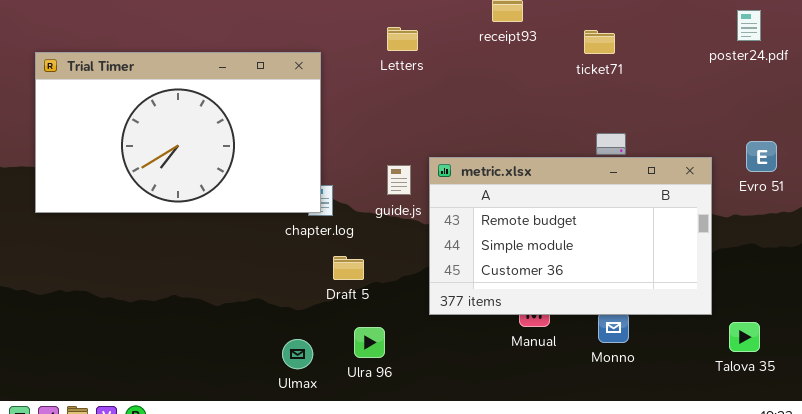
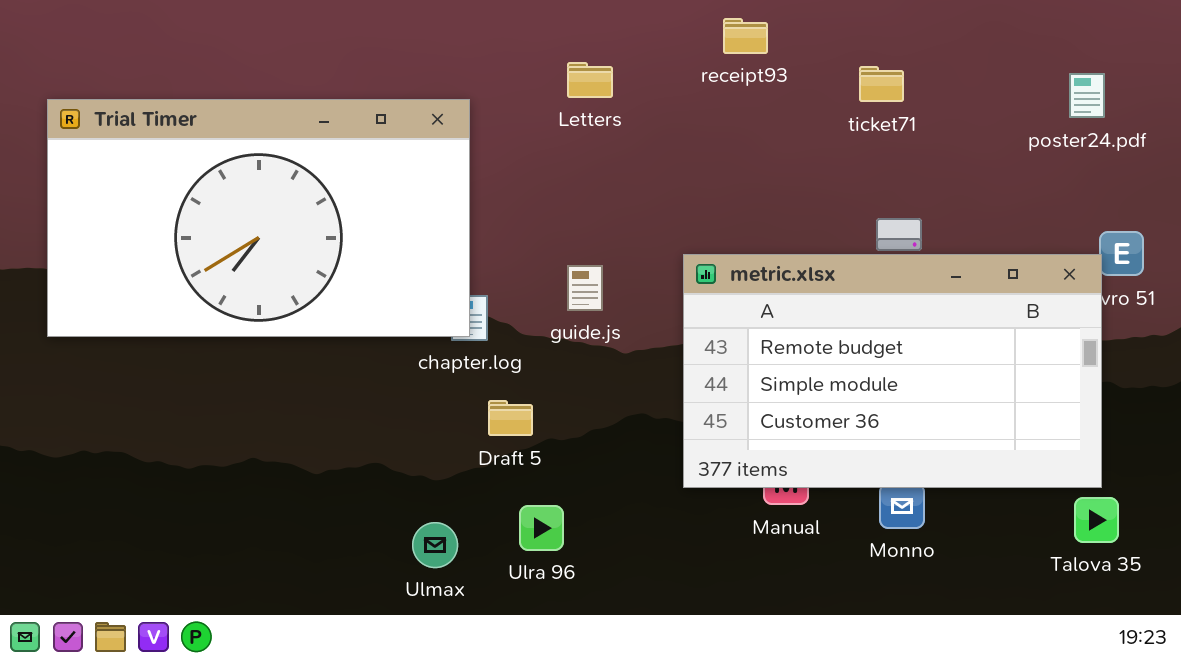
poster24.pdf: [737,10,761,41] -> [1069,73,1105,118], moved
metric.xlsx: [429,157,712,315] -> [683,254,1102,488], moved

